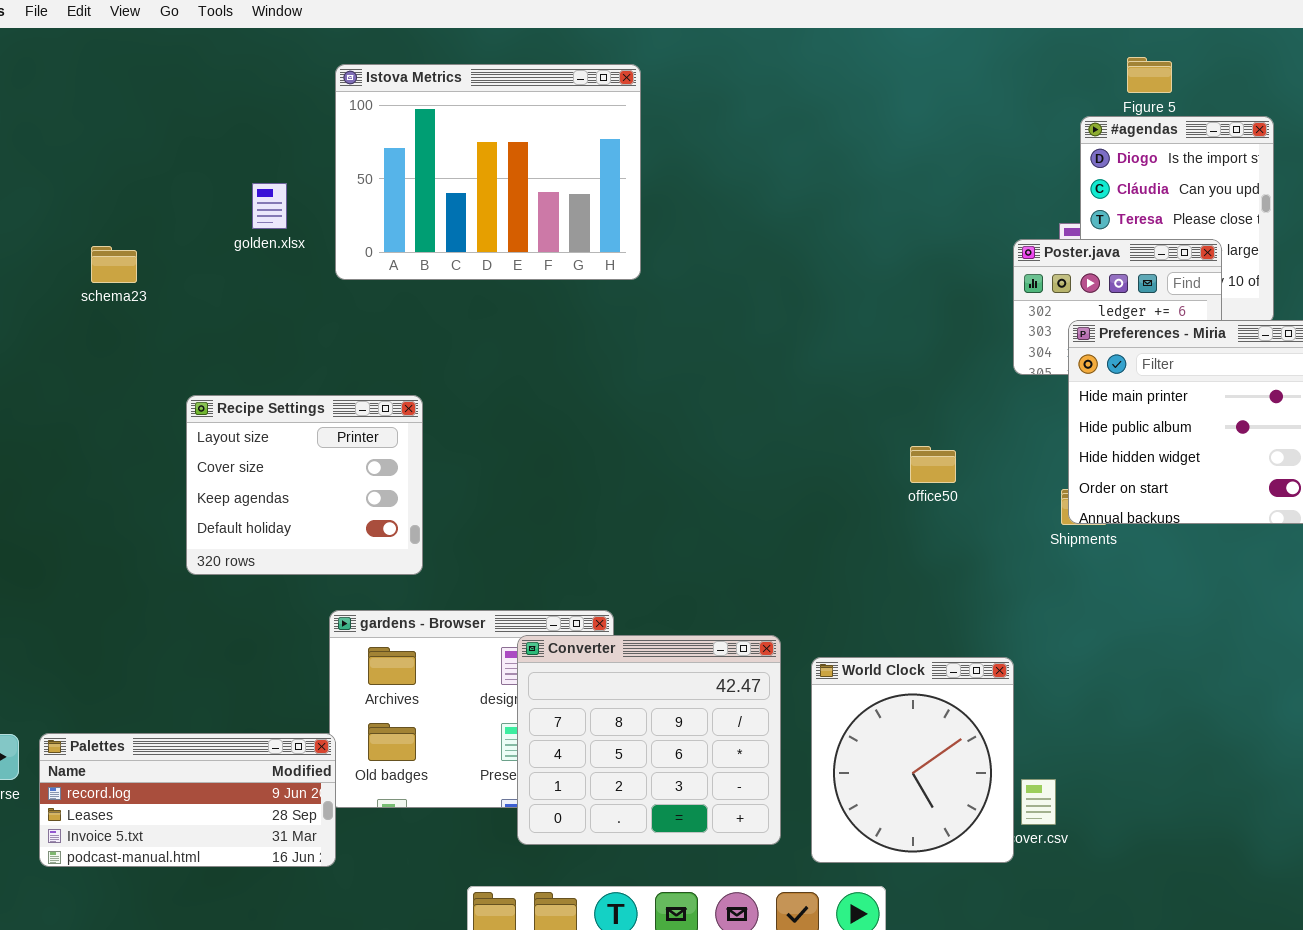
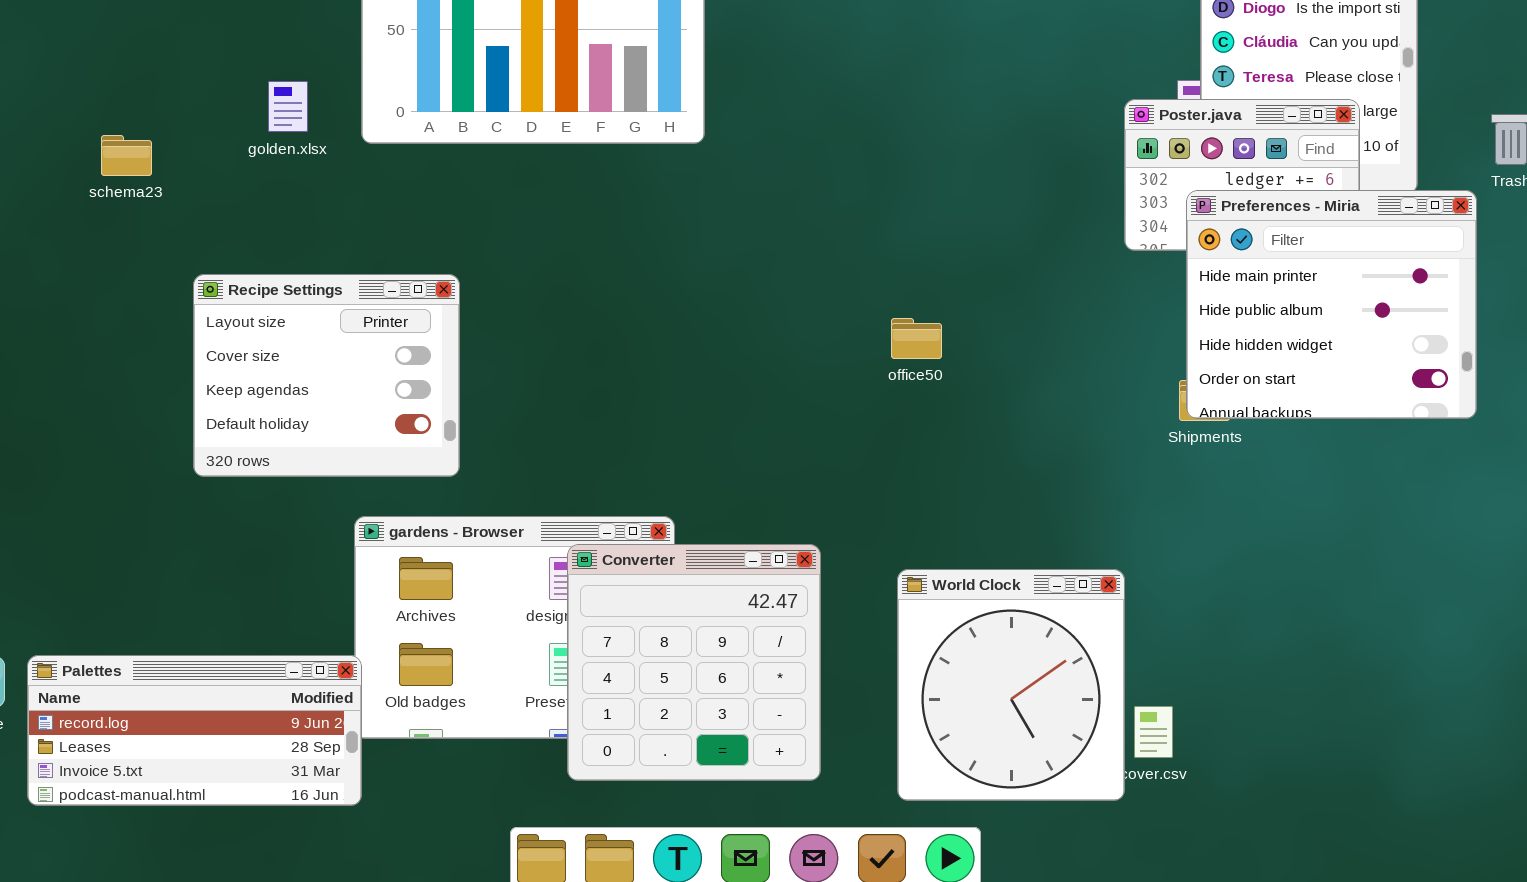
golden.xlsx: [252,183,287,229] -> [268,81,308,132], moved
schema23: [91,246,137,283] -> [101,135,152,176], moved
office50: [910,446,956,483] -> [891,318,942,359], moved
Converter: [517,635,781,845] -> [567,544,821,781], resized

